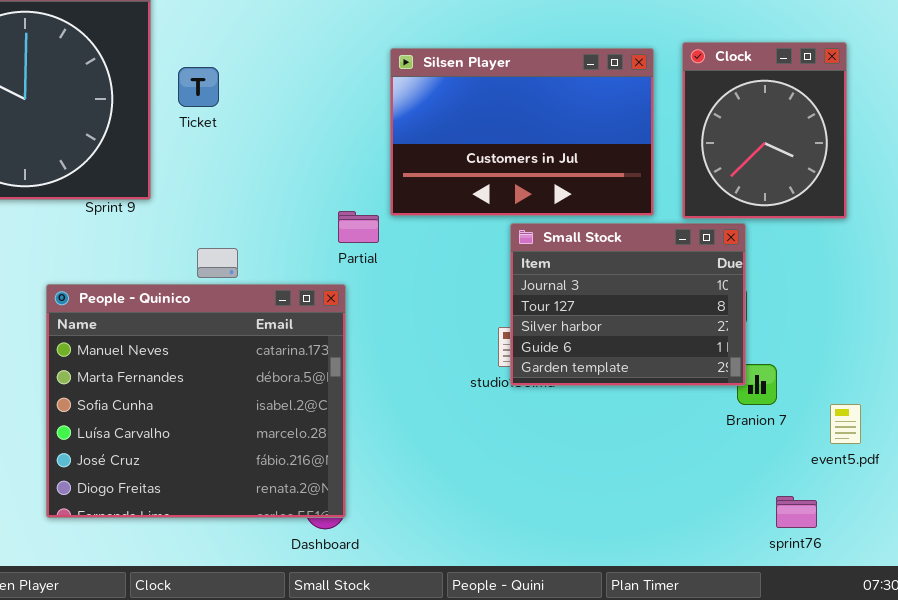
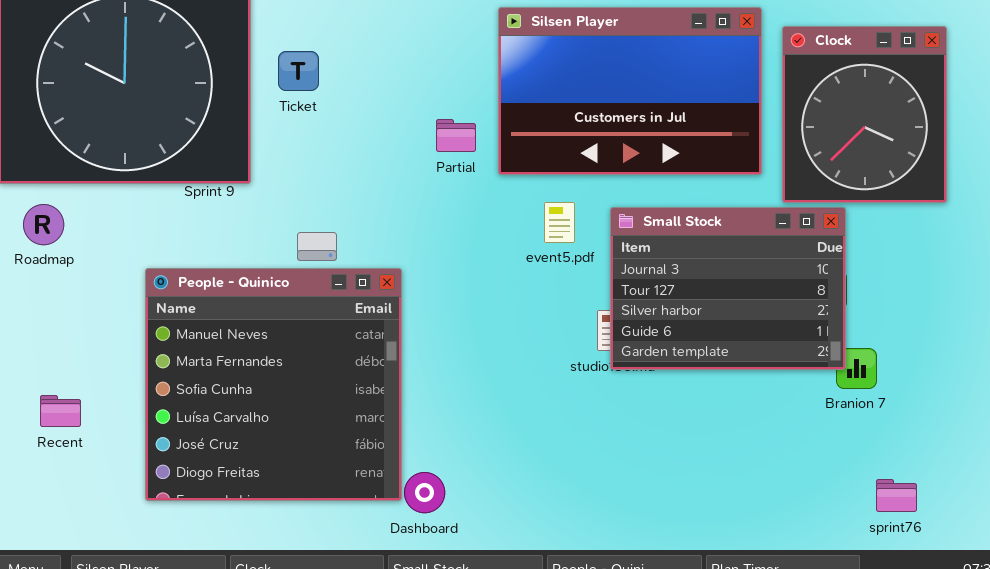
Silsen Player: [390,48,654,216] -> [498,7,762,175], moved
Partial: [338,211,379,243] -> [436,119,476,152], moved
People - Quinico: [46,284,346,518] -> [145,268,402,501], resized
event5.pdf: [830,404,861,444] -> [544,202,575,243], moved

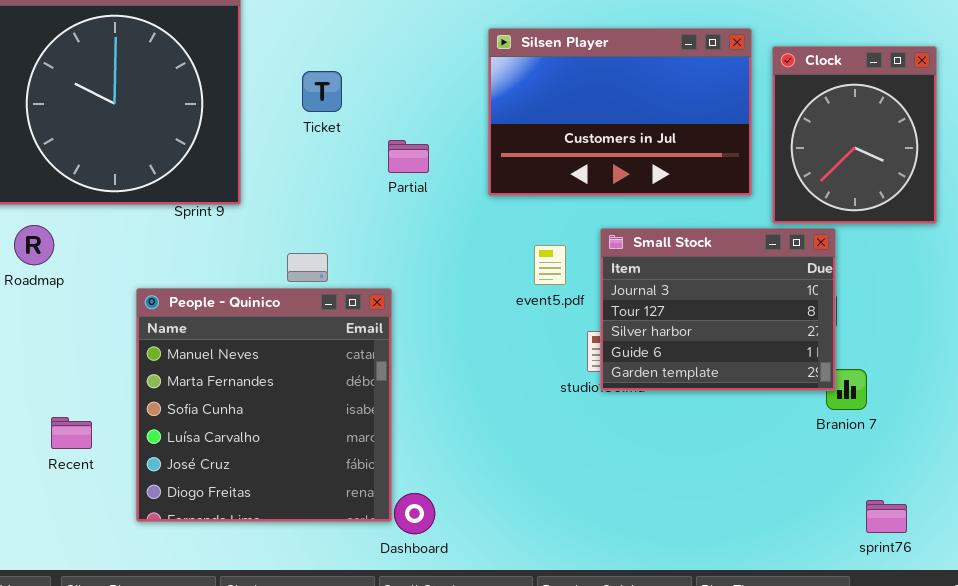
Ticket: [278,51,319,91] -> [302,71,342,112], moved
Partial: [436,119,476,152] -> [388,140,429,173], moved
event5.pdf: [544,202,575,243] -> [534,245,566,285], moved
Recent: [40,395,81,427] -> [51,417,92,449], moved

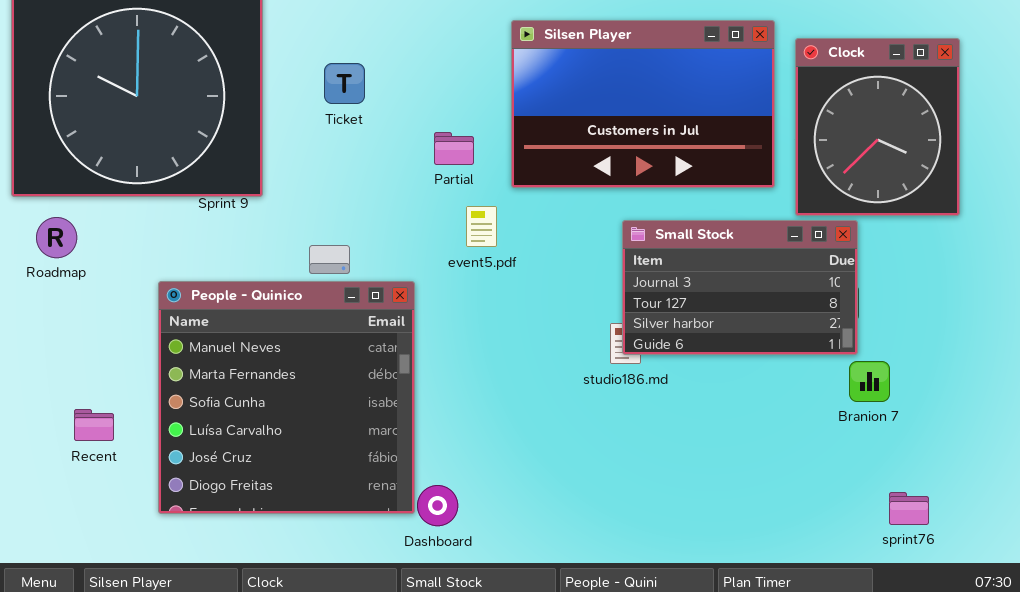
Partial: [388,140,429,173] -> [434,132,474,165], moved
Small Stock: [600,228,836,391] -> [622,220,858,355], resized
event5.pdf: [534,245,566,285] -> [466,206,497,247], moved

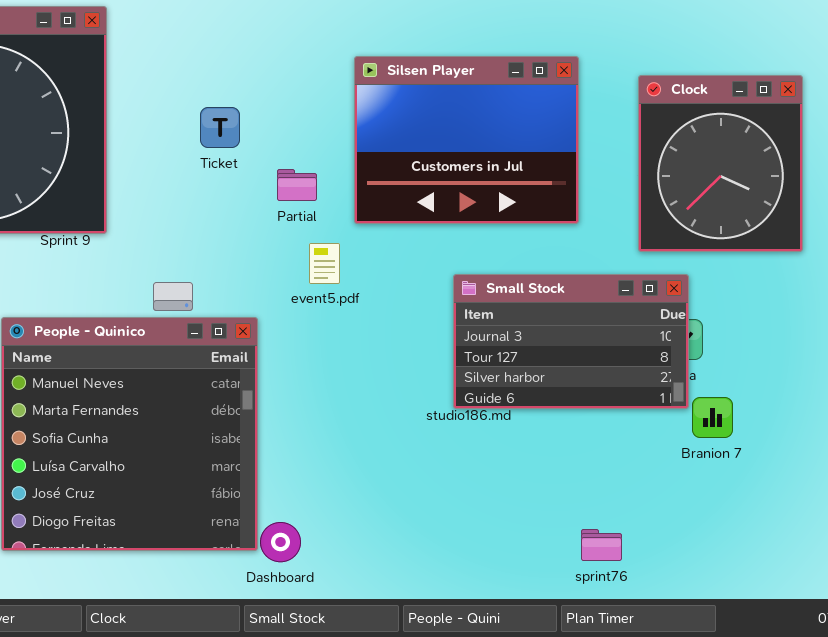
Silsen Player: [511,20,775,188] -> [354,56,579,224], resized
Ticket: [324,63,365,104] -> [200,107,240,148], moved
Small Stock: [622,220,858,355] -> [453,274,689,409], moved
sprint76: [889,492,929,525] -> [581,529,622,561], moved

